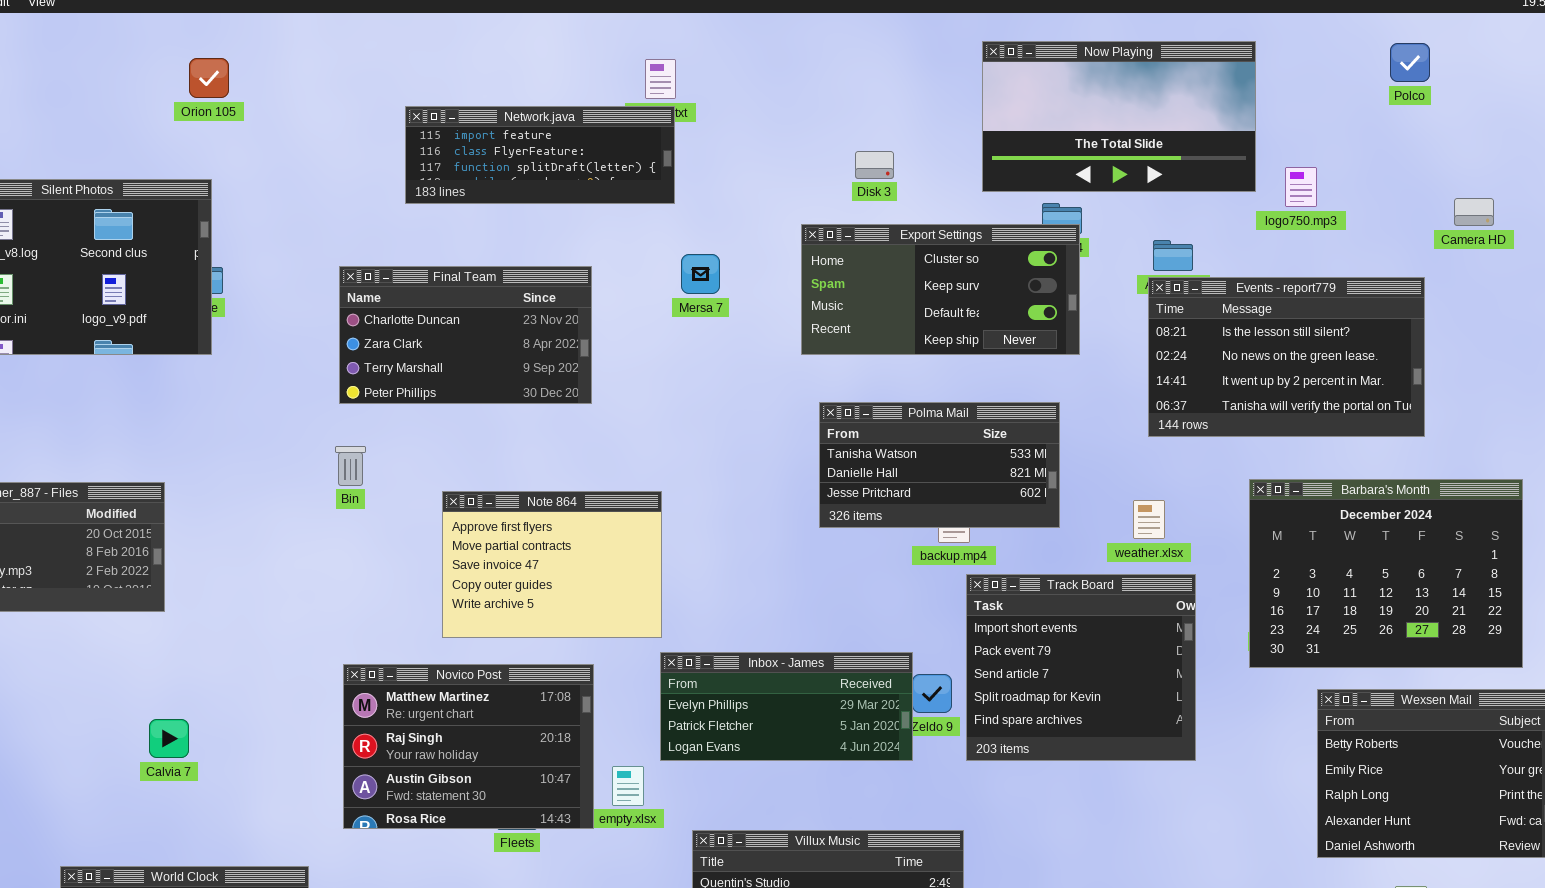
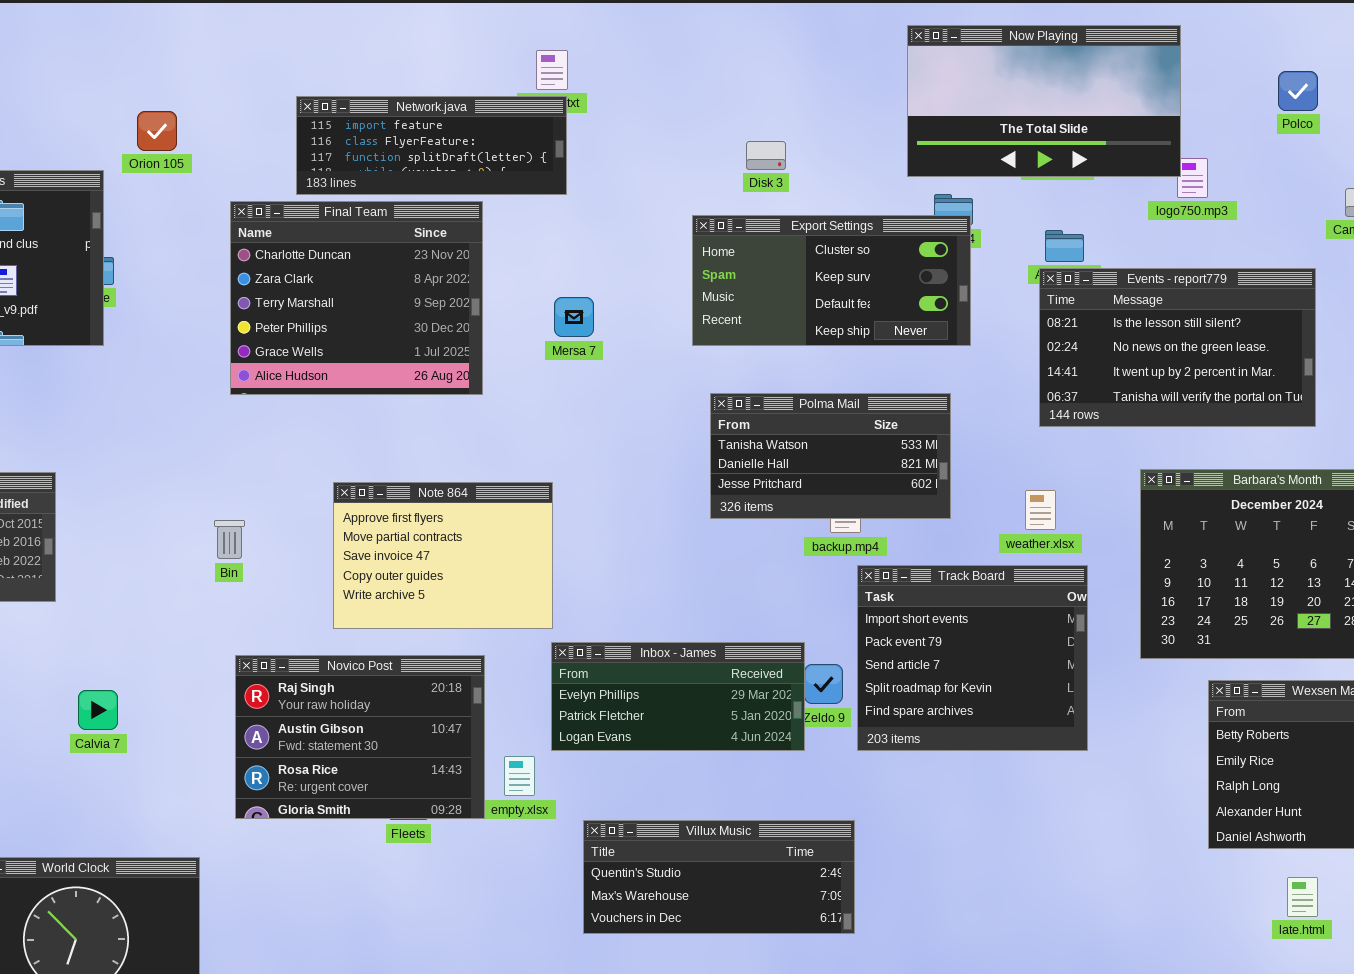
Now Playing: [982,41,1256,192] -> [907,25,1181,177], moved
Polco: [1390,43,1430,82] -> [1278,71,1318,111], moved
Orion 105: [189,58,229,98] -> [137,111,177,151], moved
Mersa 7: [681,254,720,294] -> [554,297,594,337], moved
Final Team: [339,266,592,404] -> [230,201,483,395], resized
Bin: [335,446,366,486] -> [214,520,245,559], moved
Novico Post: [343,664,594,829] -> [235,655,485,819], scrolled down 1 row
Calvia 7: [149,719,189,758] -> [78,690,118,730], moved

